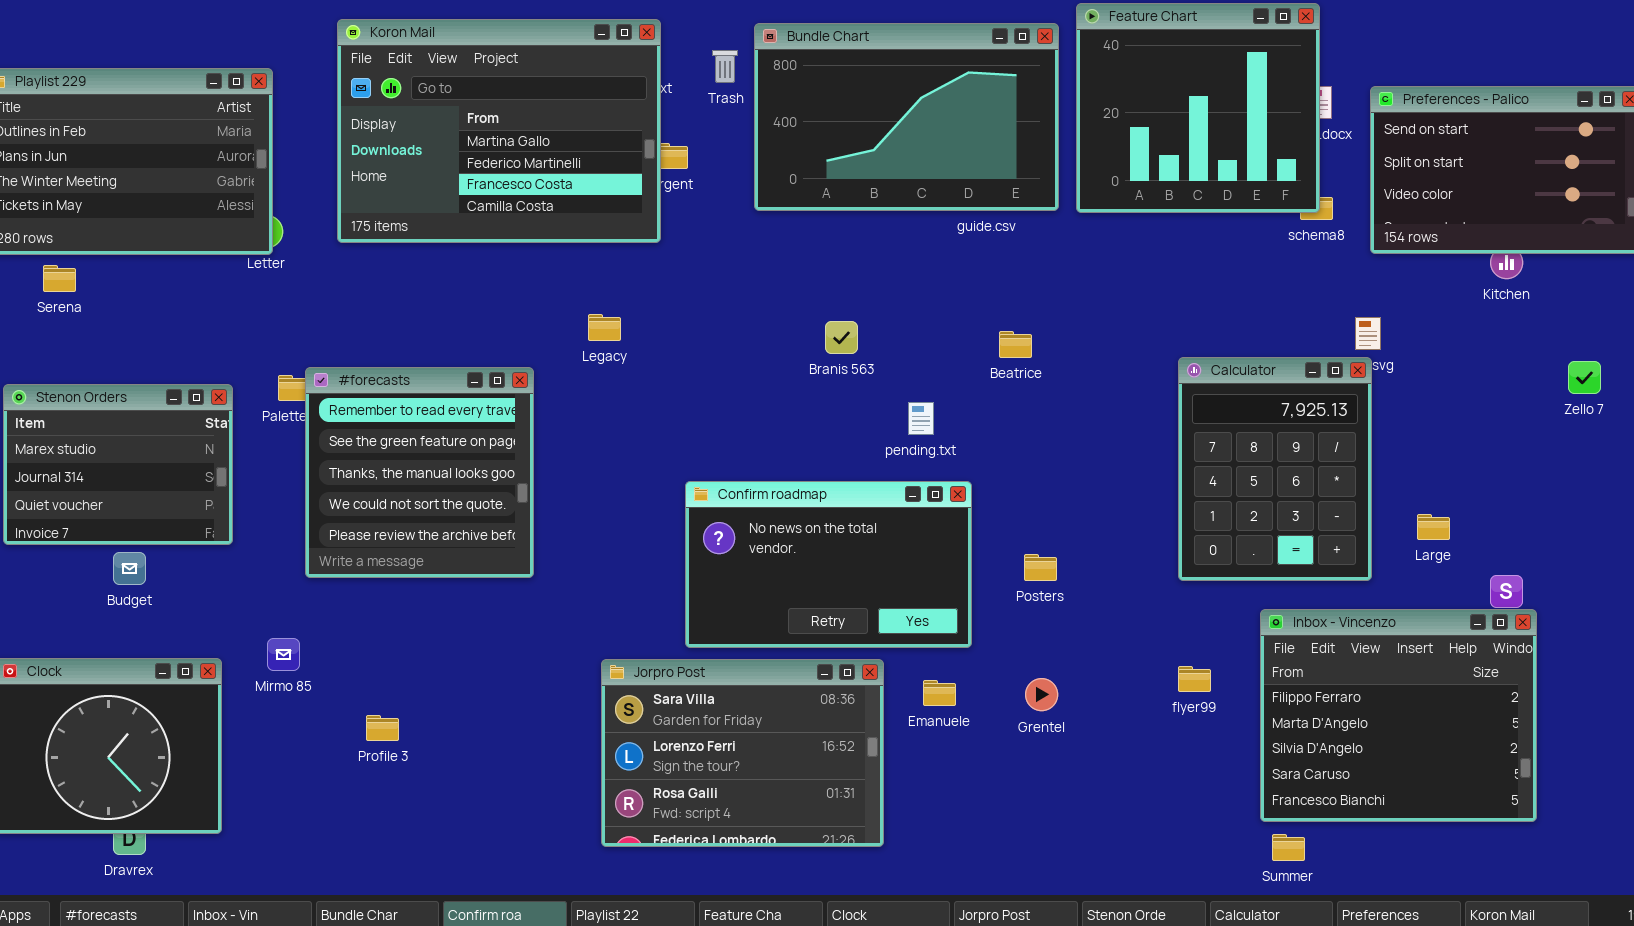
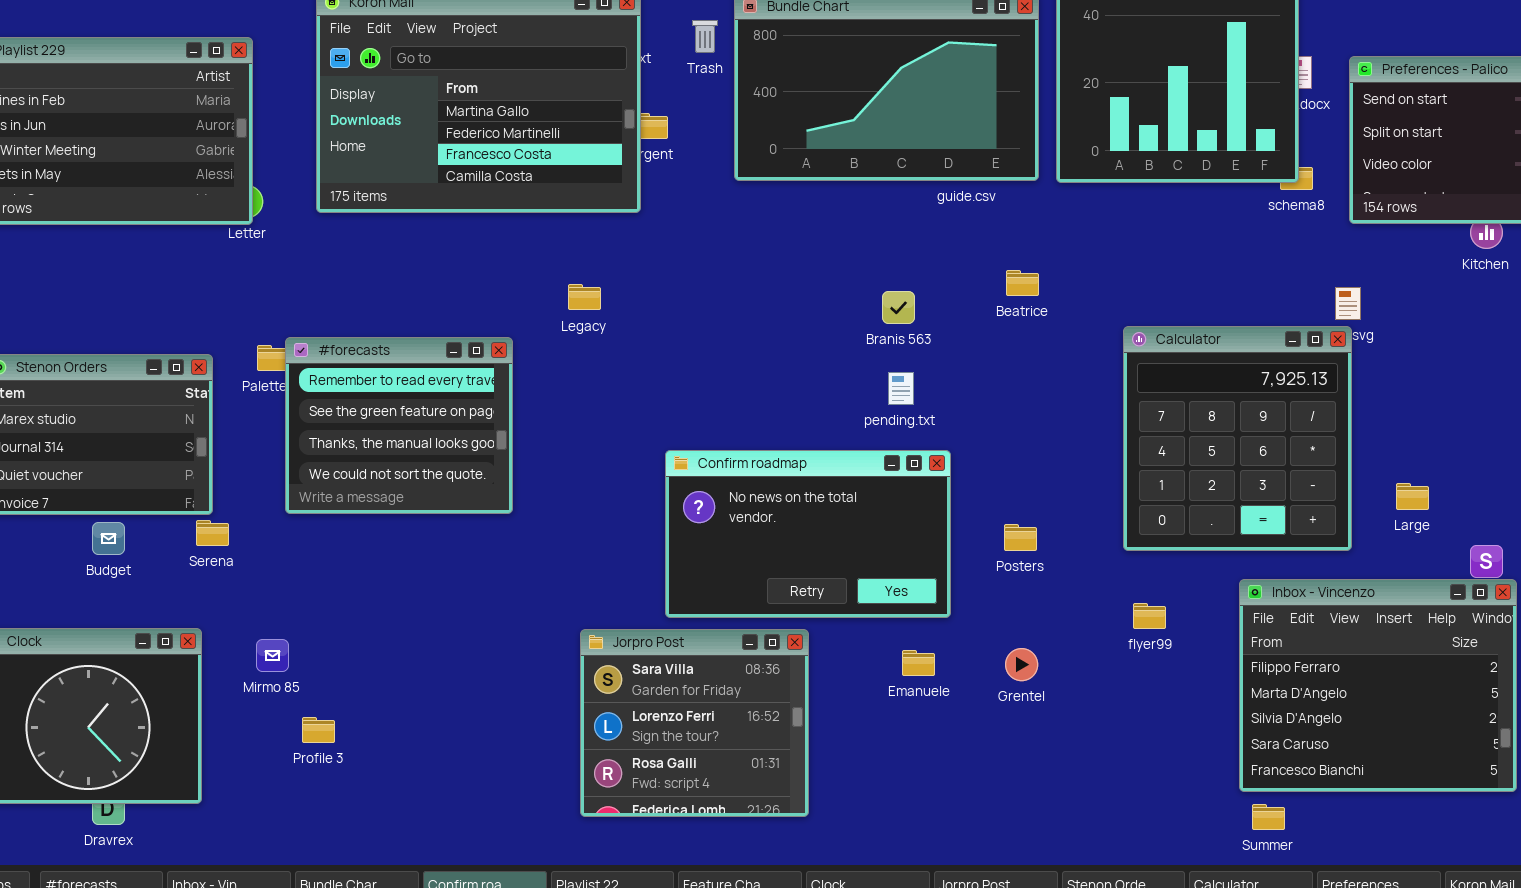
Serena: [43,265,76,292] -> [196,520,229,546], moved
Branis 563: [825,321,858,354] -> [882,291,915,324], moved
Beatrice: [999,331,1032,358] -> [1006,270,1039,296], moved
Calculator: [1178,357,1372,581] -> [1123,326,1352,551], resized
#forecasts: [305,367,534,578] -> [285,337,513,514], resized
Mirmo 85: [267,638,300,671] -> [256,639,289,672], moved
Jorpro Post: [601,659,884,847] -> [580,629,809,817], resized
flyer99: [1178,666,1211,692] -> [1133,603,1166,629], moved
Profile 3: [366,715,399,741] -> [302,717,335,743], moved

